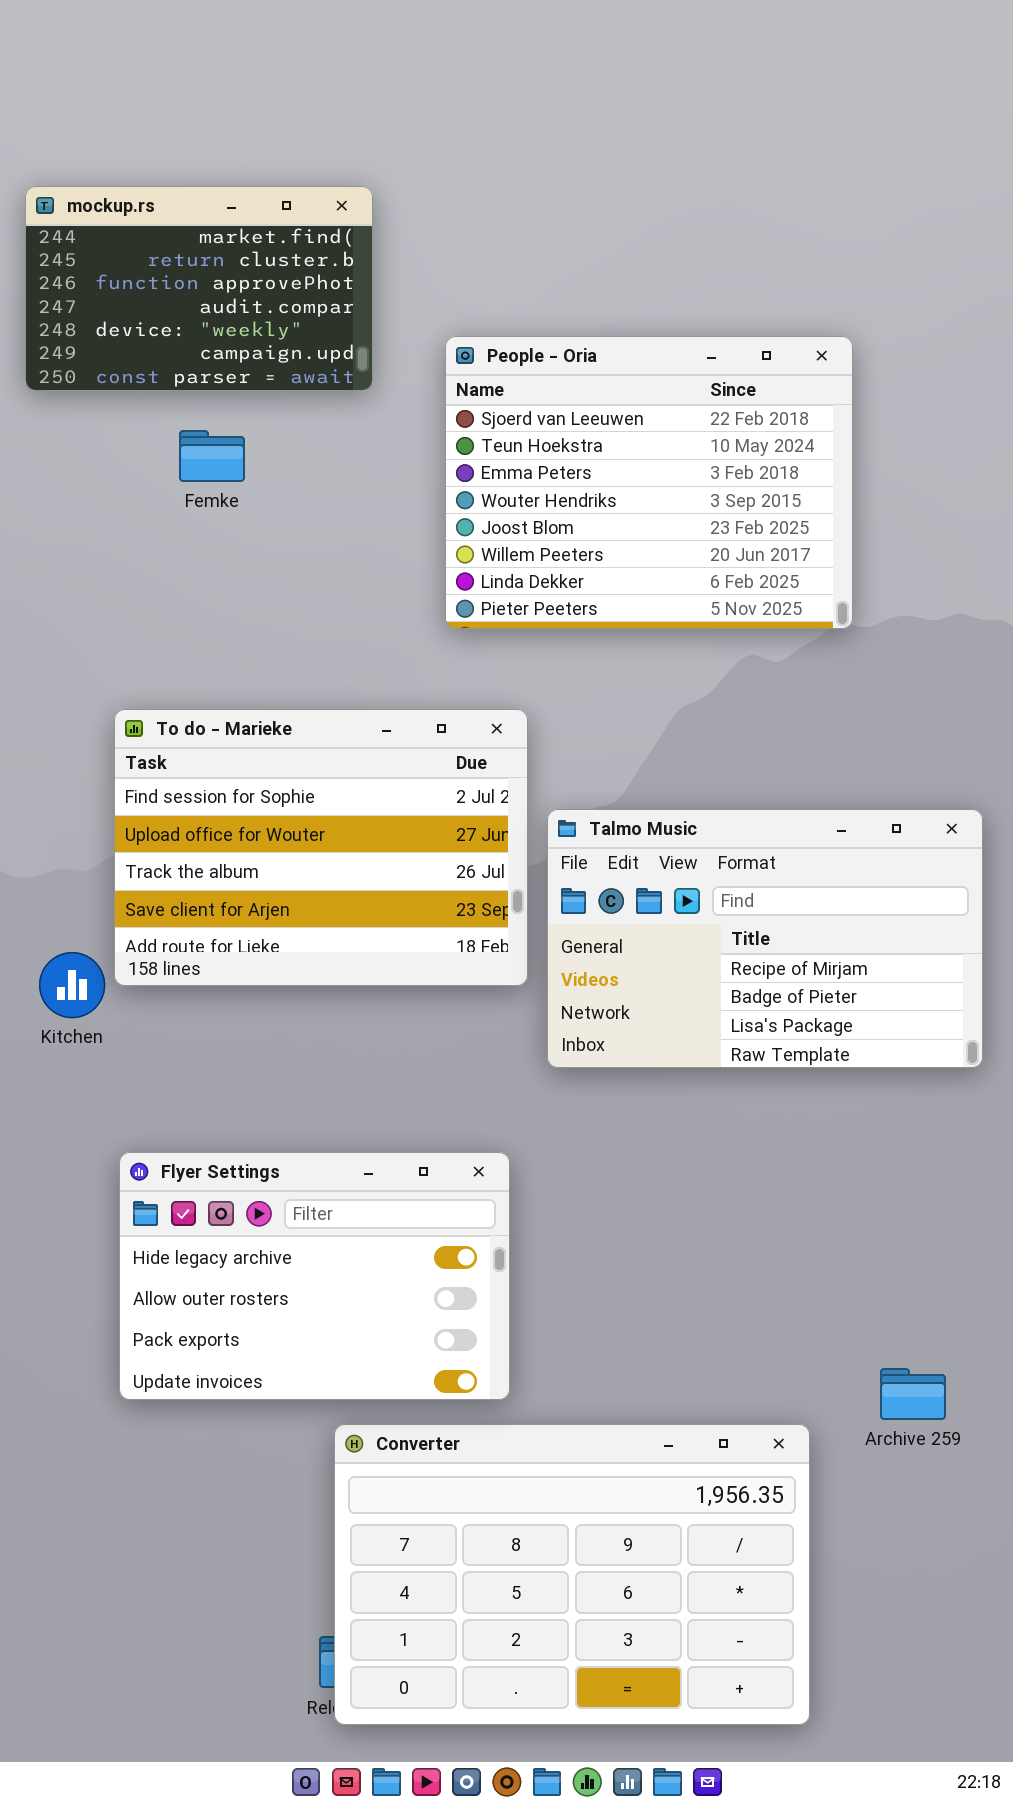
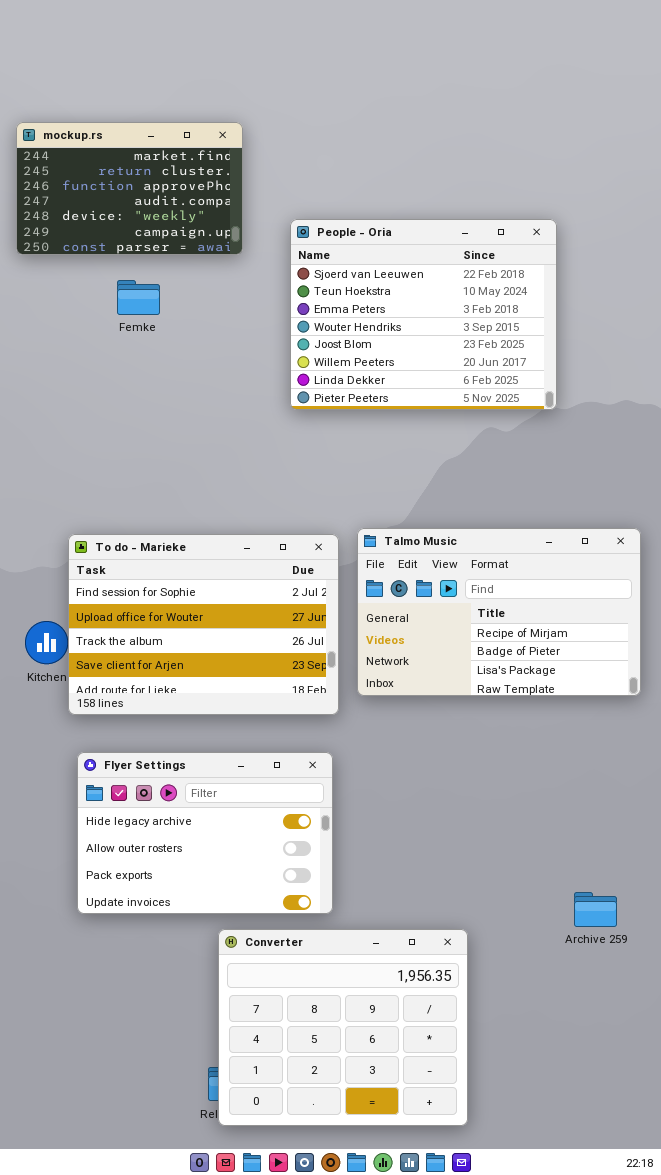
To do - Marieke: [114,709,528,986] -> [68,534,339,715], moved
Converter: [334,1424,810,1725] -> [218,929,468,1126], resized

